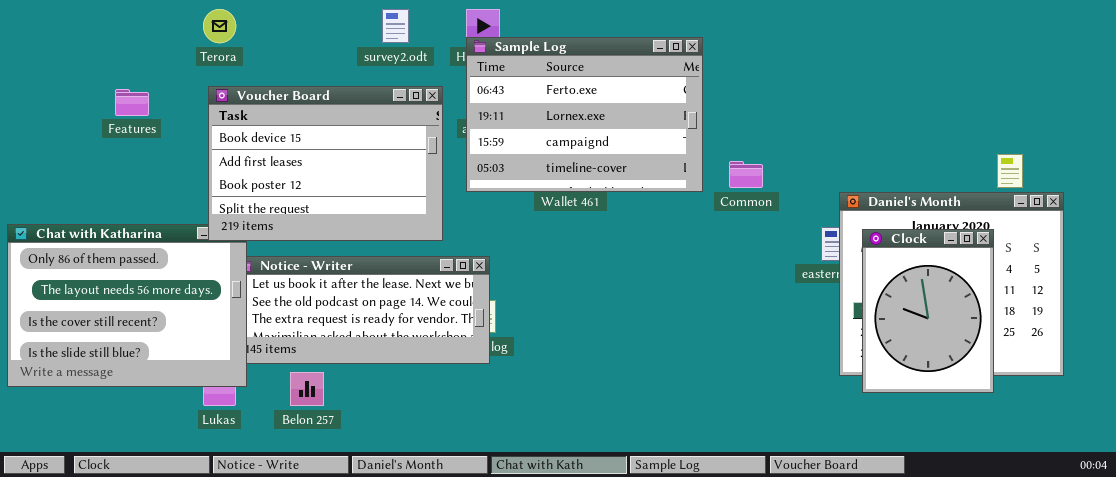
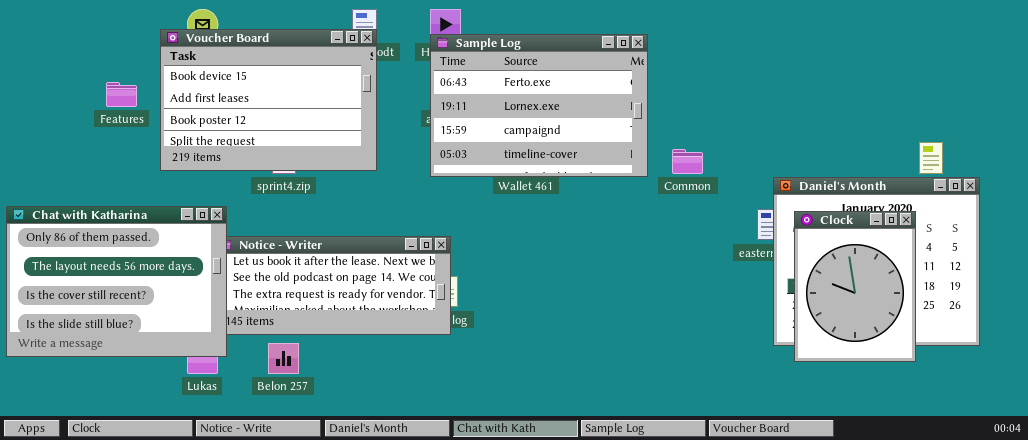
Voucher Board: [208,86,443,241] -> [160,29,377,171], moved

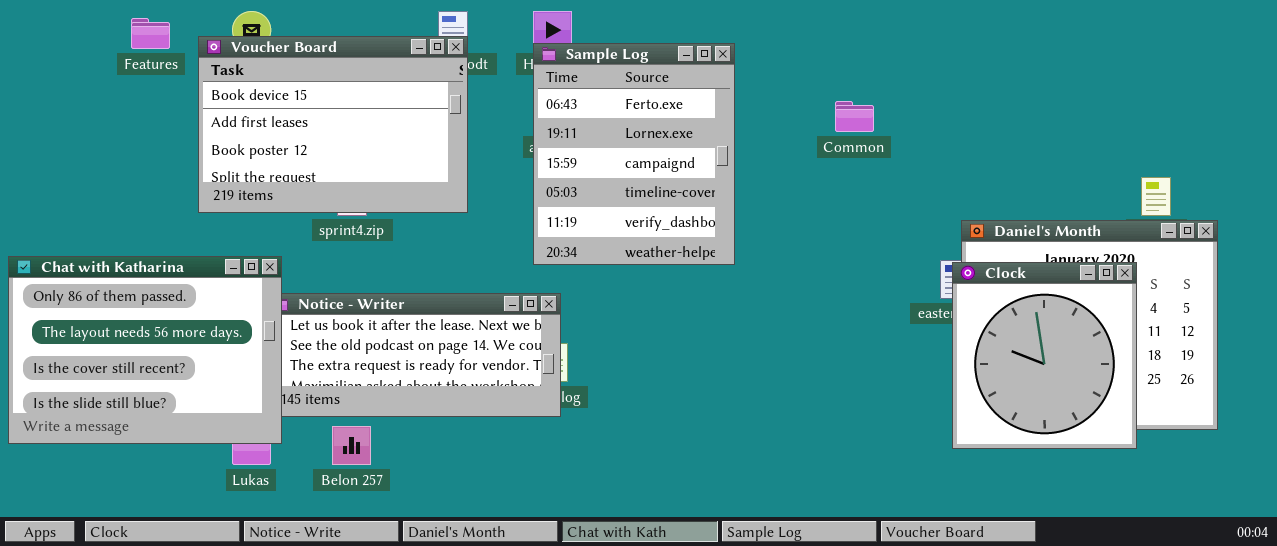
Sample Log: [430,34,648,177] -> [533,43,735,265], resized
Features: [106,82,137,107] -> [131,18,170,49], moved
Common: [672,149,703,174] -> [835,101,874,132], moved
Clock: [794,211,916,362] -> [952,262,1137,449], resized

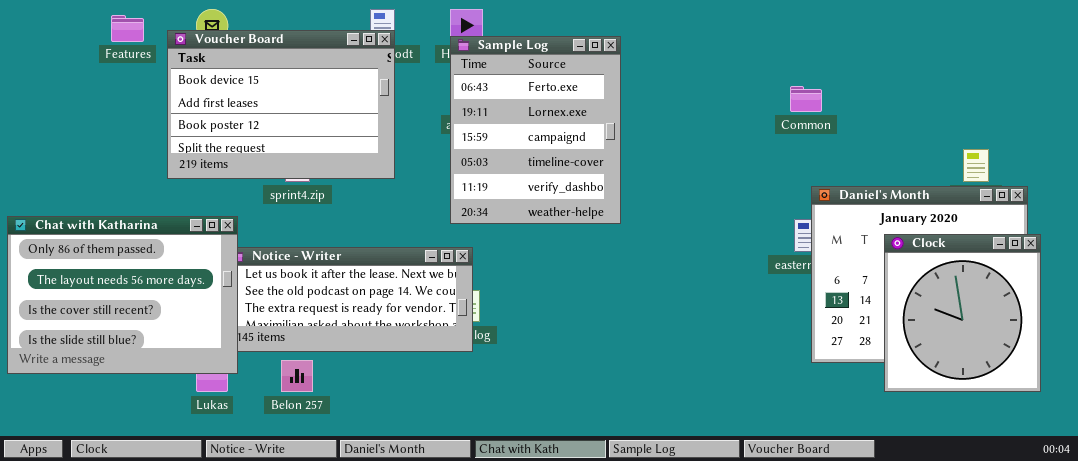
Common: [835,101,874,132] -> [790,86,822,112], moved
Clock: [952,262,1137,449] -> [884,234,1041,392], moved

